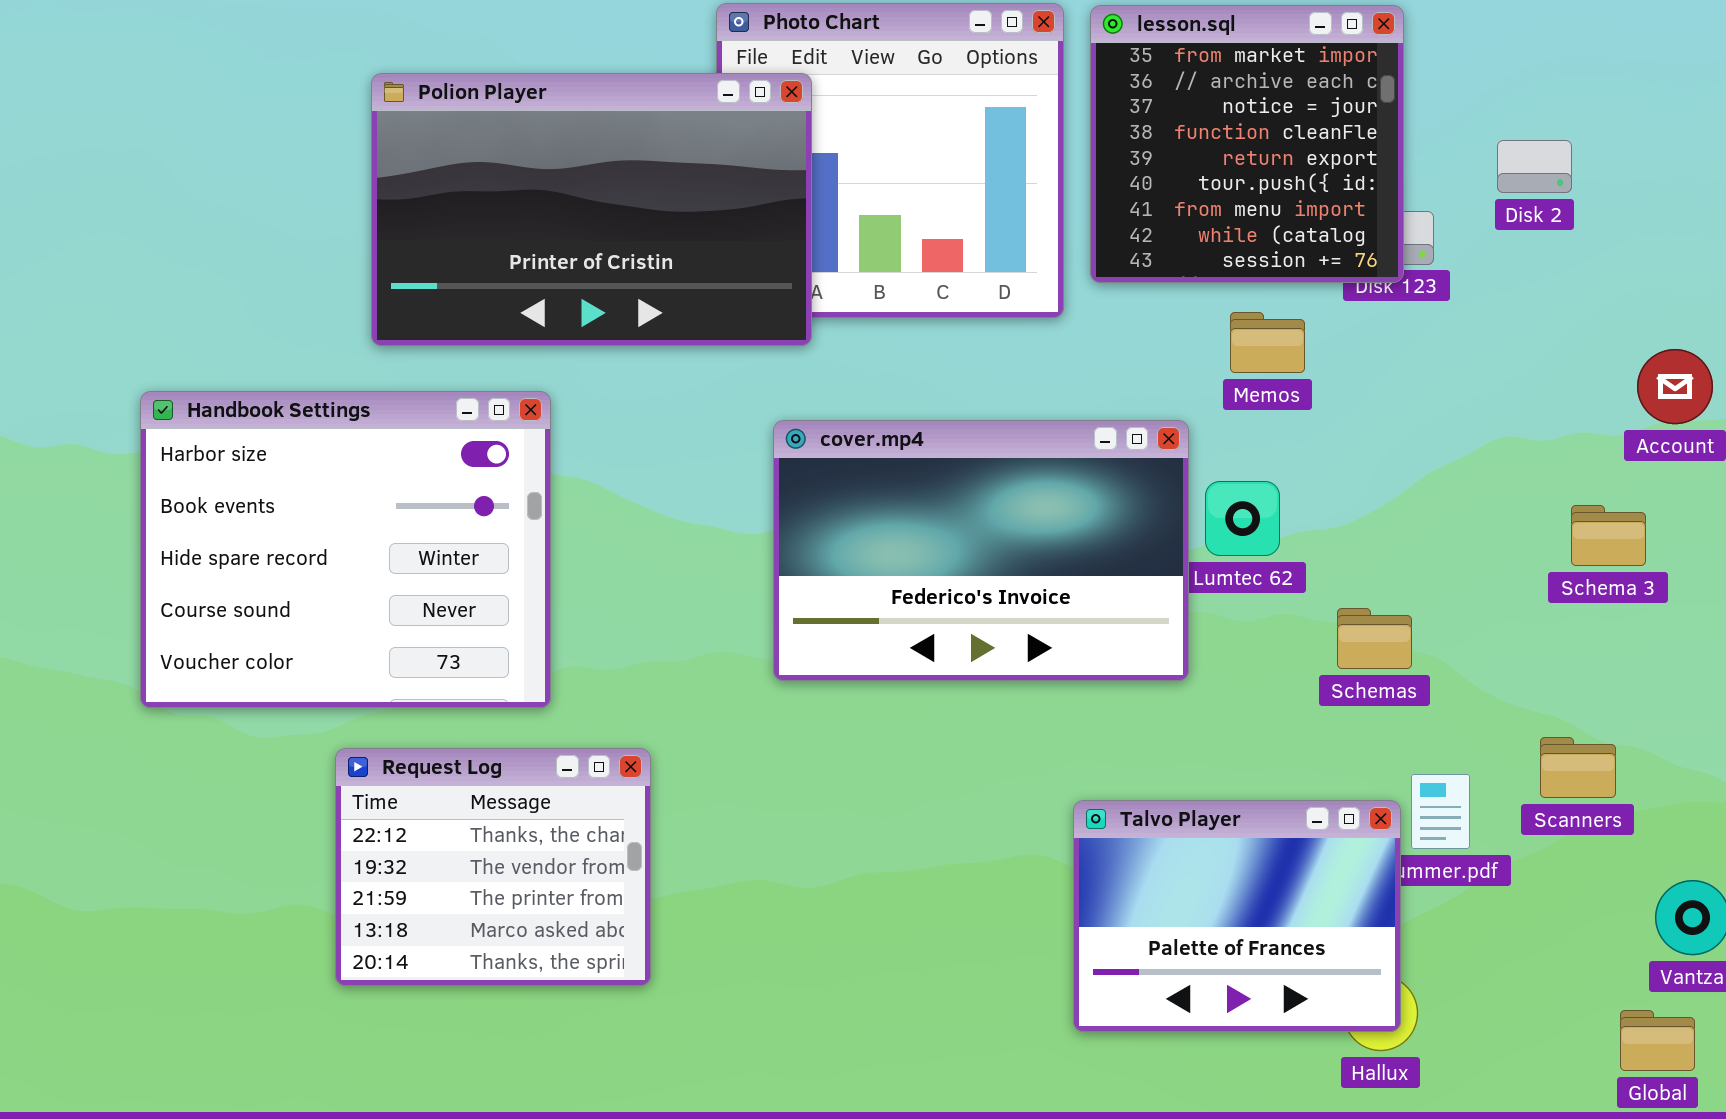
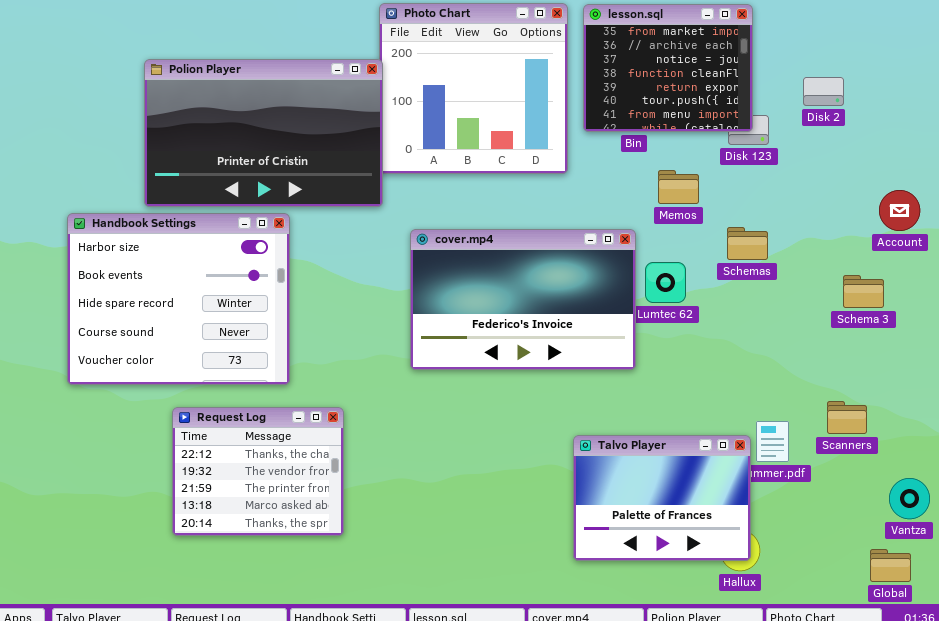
lesson.sql: [1090,5,1404,283] -> [583,4,753,132], resized
Polion Player: [371,73,812,346] -> [144,59,383,207], moved
Schemas: [1337,608,1412,669] -> [727,227,768,260], moved

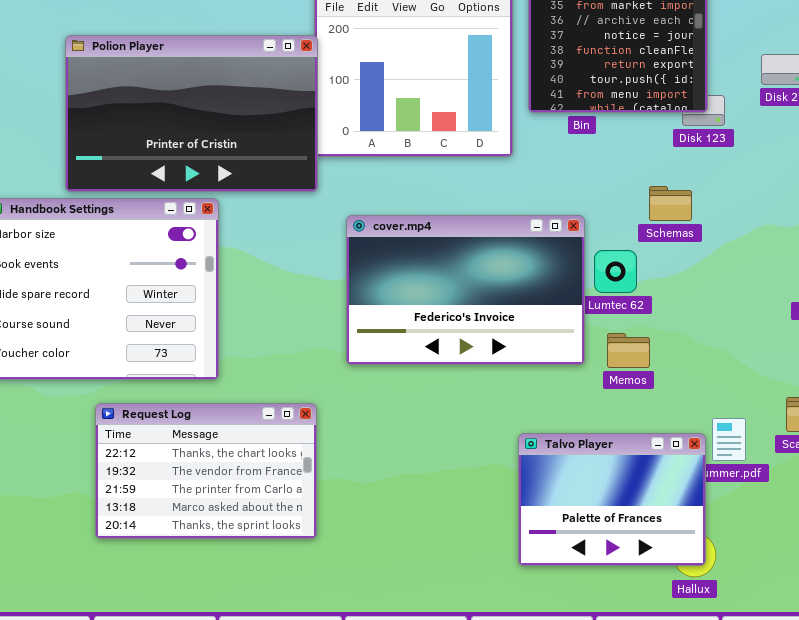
Memos: [658,170,699,204] -> [607,333,650,368], moved
Schemas: [727,227,768,260] -> [649,186,692,221], moved
Request Log: [172,407,344,536] -> [95,403,317,539], resized

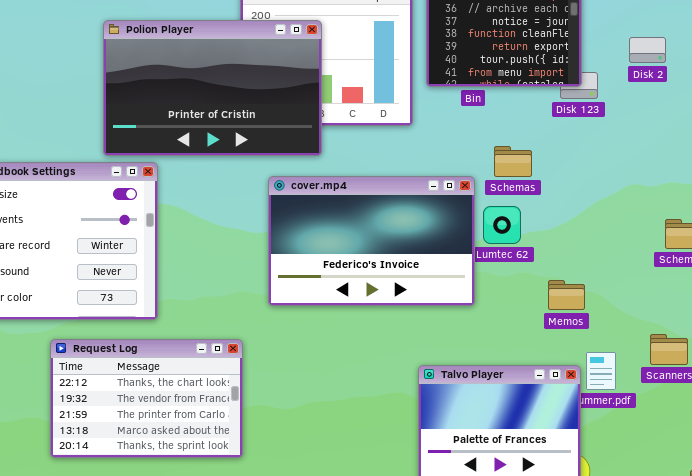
Polion Player: [65,35,318,192] -> [103,20,322,156], moved
Schemas: [649,186,692,221] -> [494,146,532,177], moved
Memos: [607,333,650,368] -> [548,280,585,310], moved

